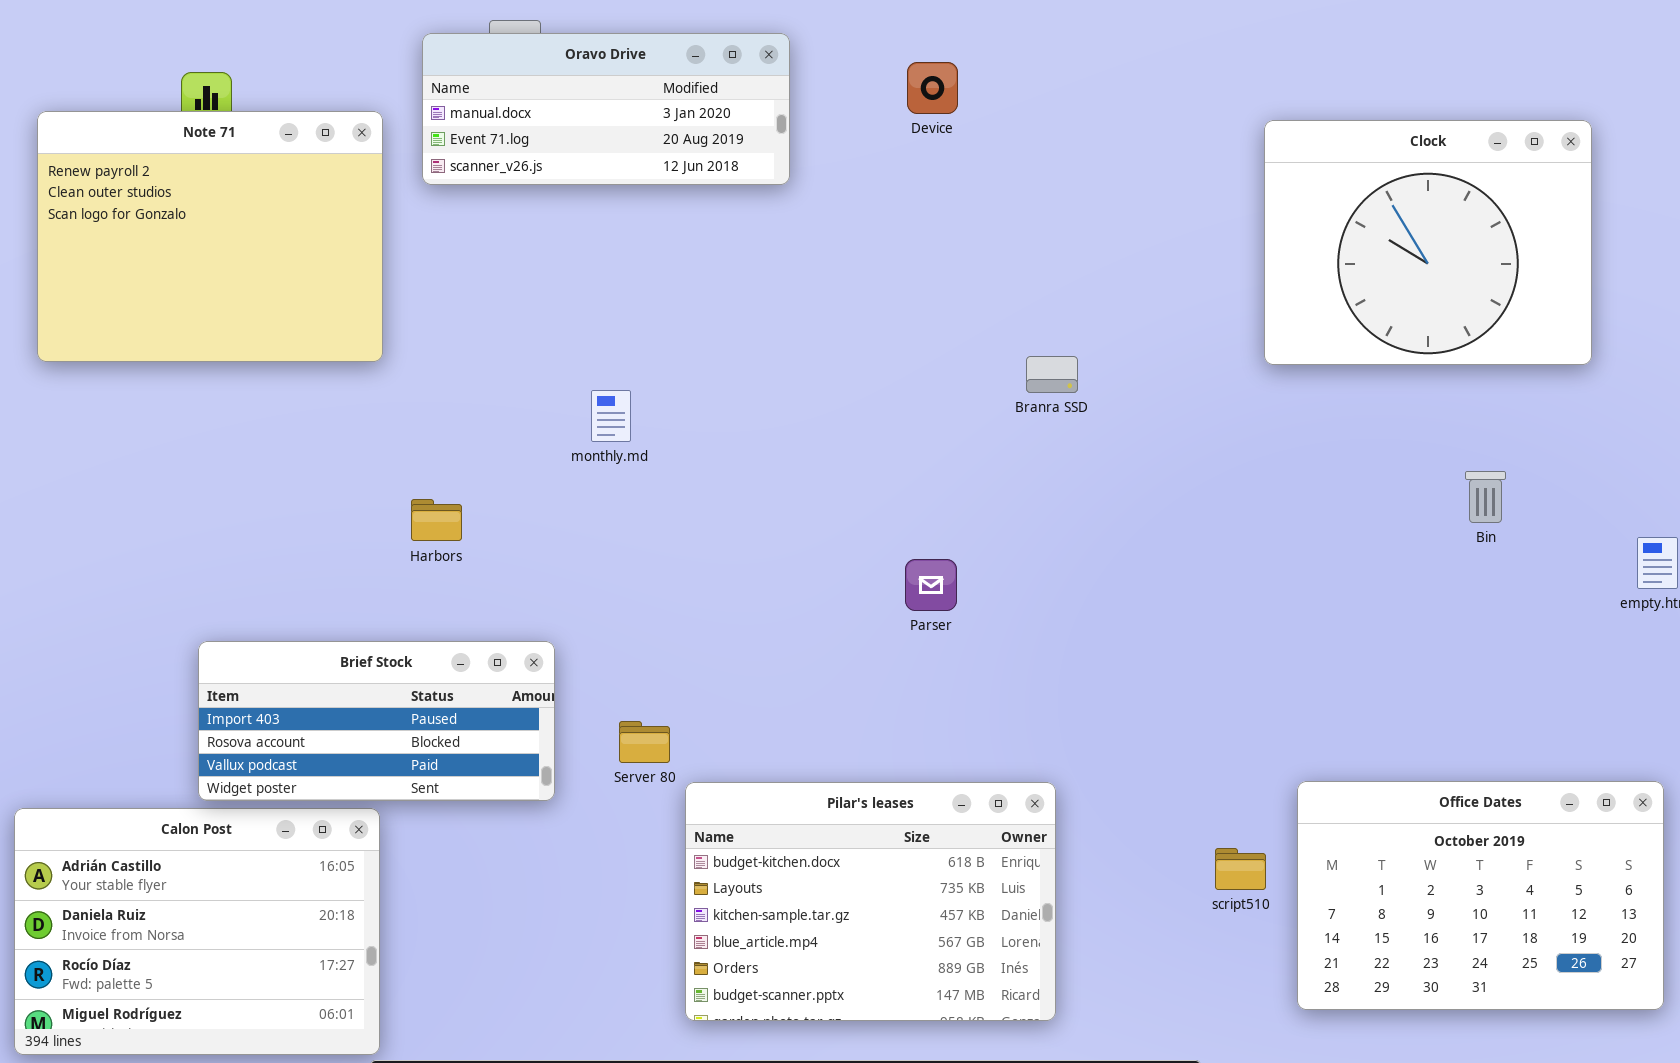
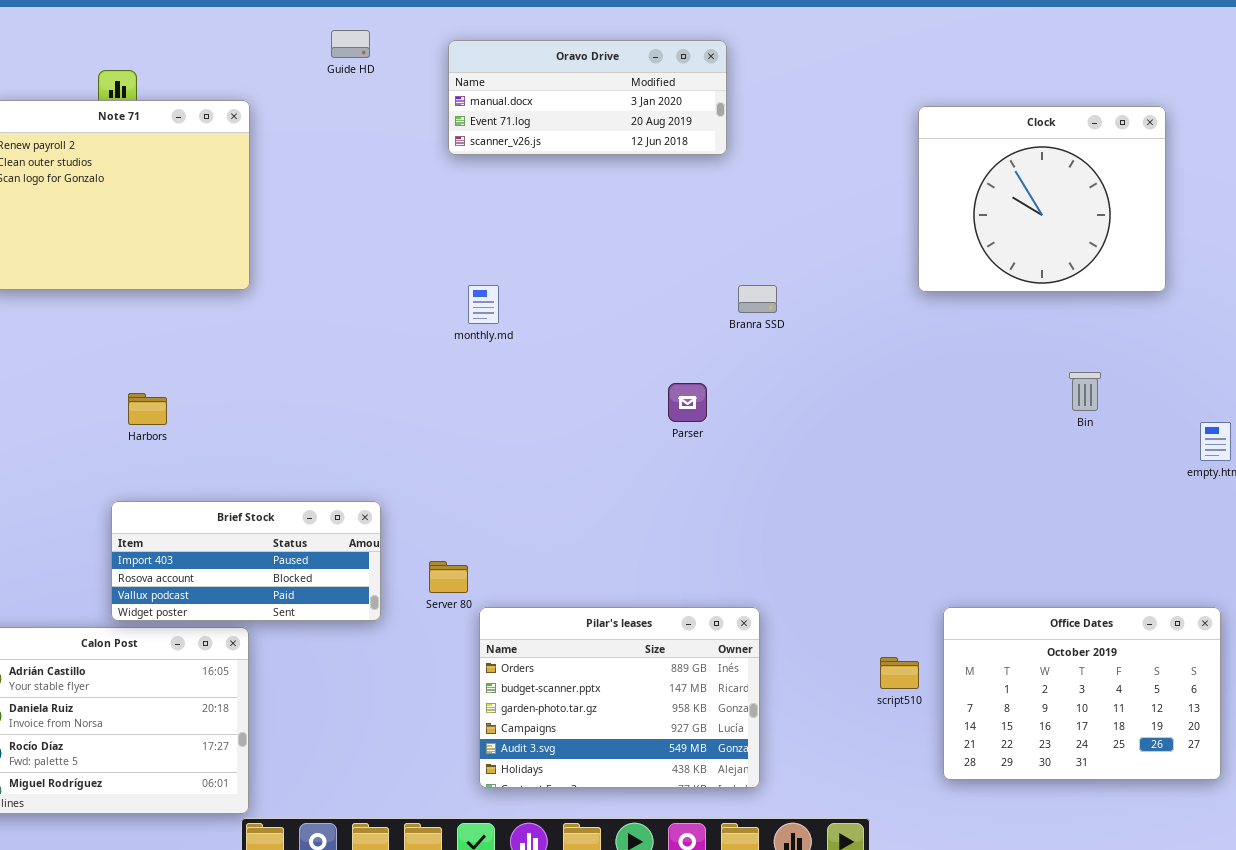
Oravo Drive: [422,33,790,185] -> [448,40,727,155], moved
monthly.md: [591,390,631,442] -> [468,285,499,324], moved
Harbors: [411,499,462,541] -> [128,393,167,425], moved
Parser: [905,559,957,611] -> [668,383,707,422], moved
Pilar's leases: [685,782,1056,1021] -> [479,607,760,788], scrolled down 4 rows

